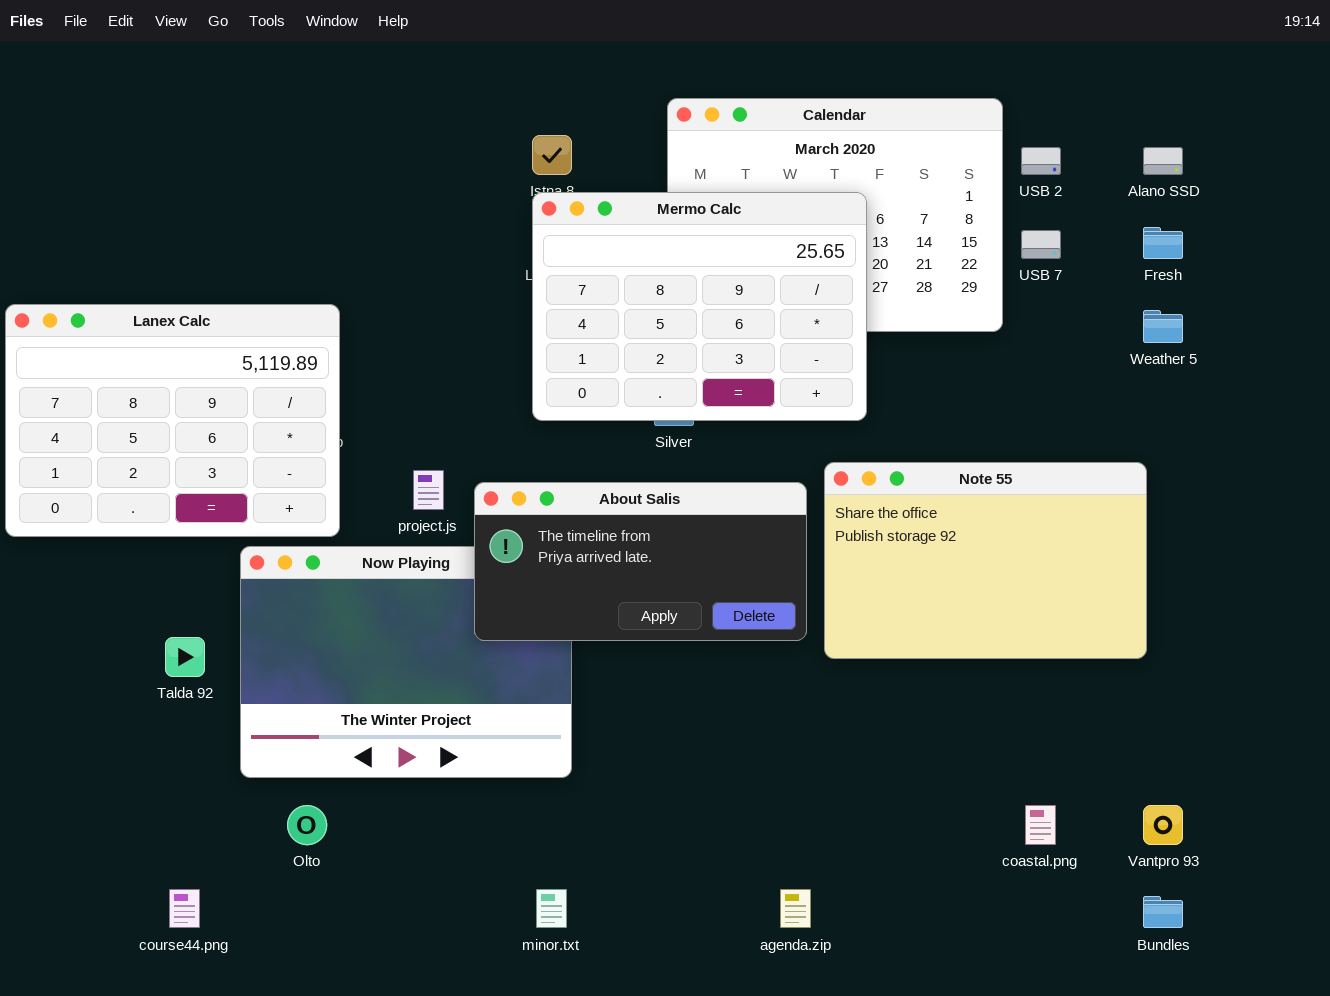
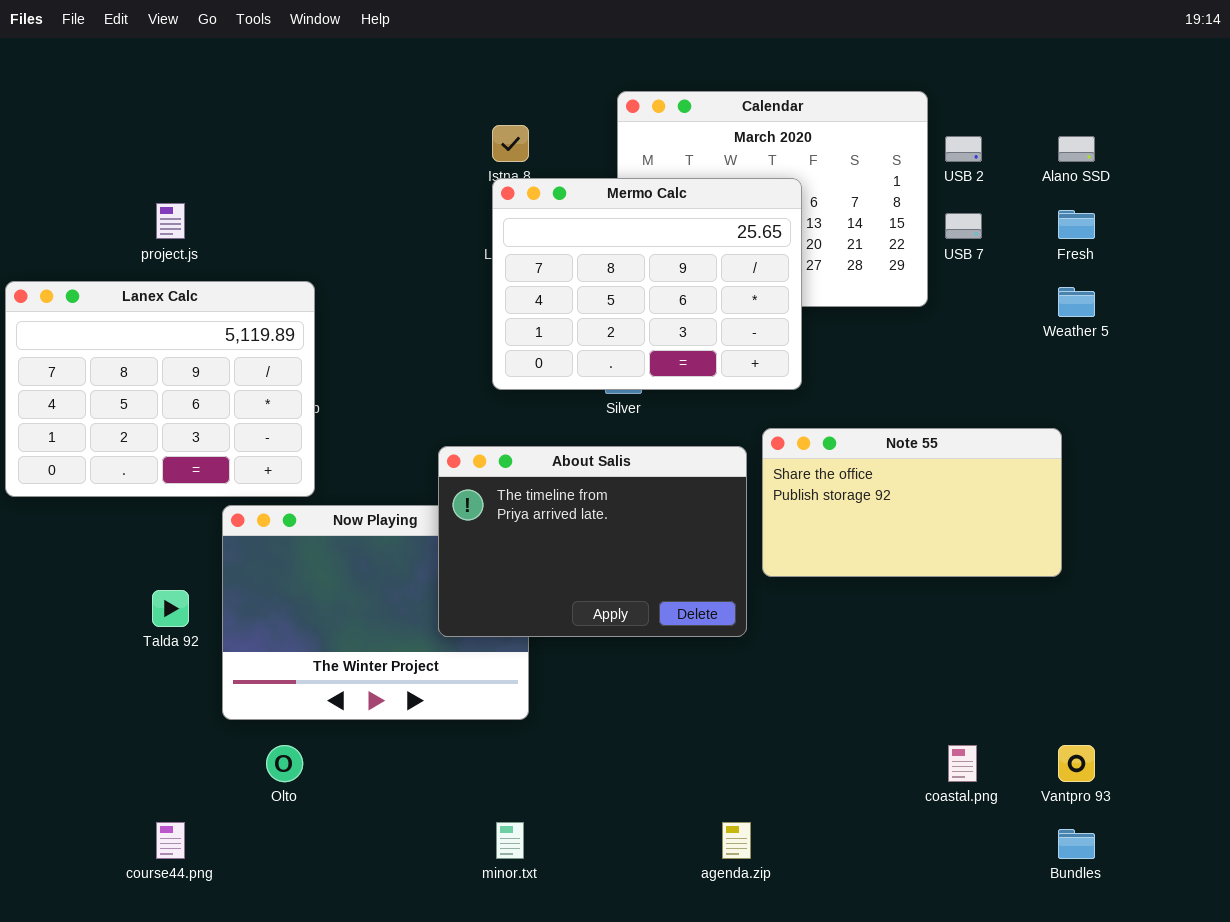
Note 55: [824,462,1147,659] -> [762,428,1062,577], resized
project.js: [413,470,444,510] -> [156,203,185,239], moved
About Salis: [474,482,807,641] -> [438,446,747,637], resized

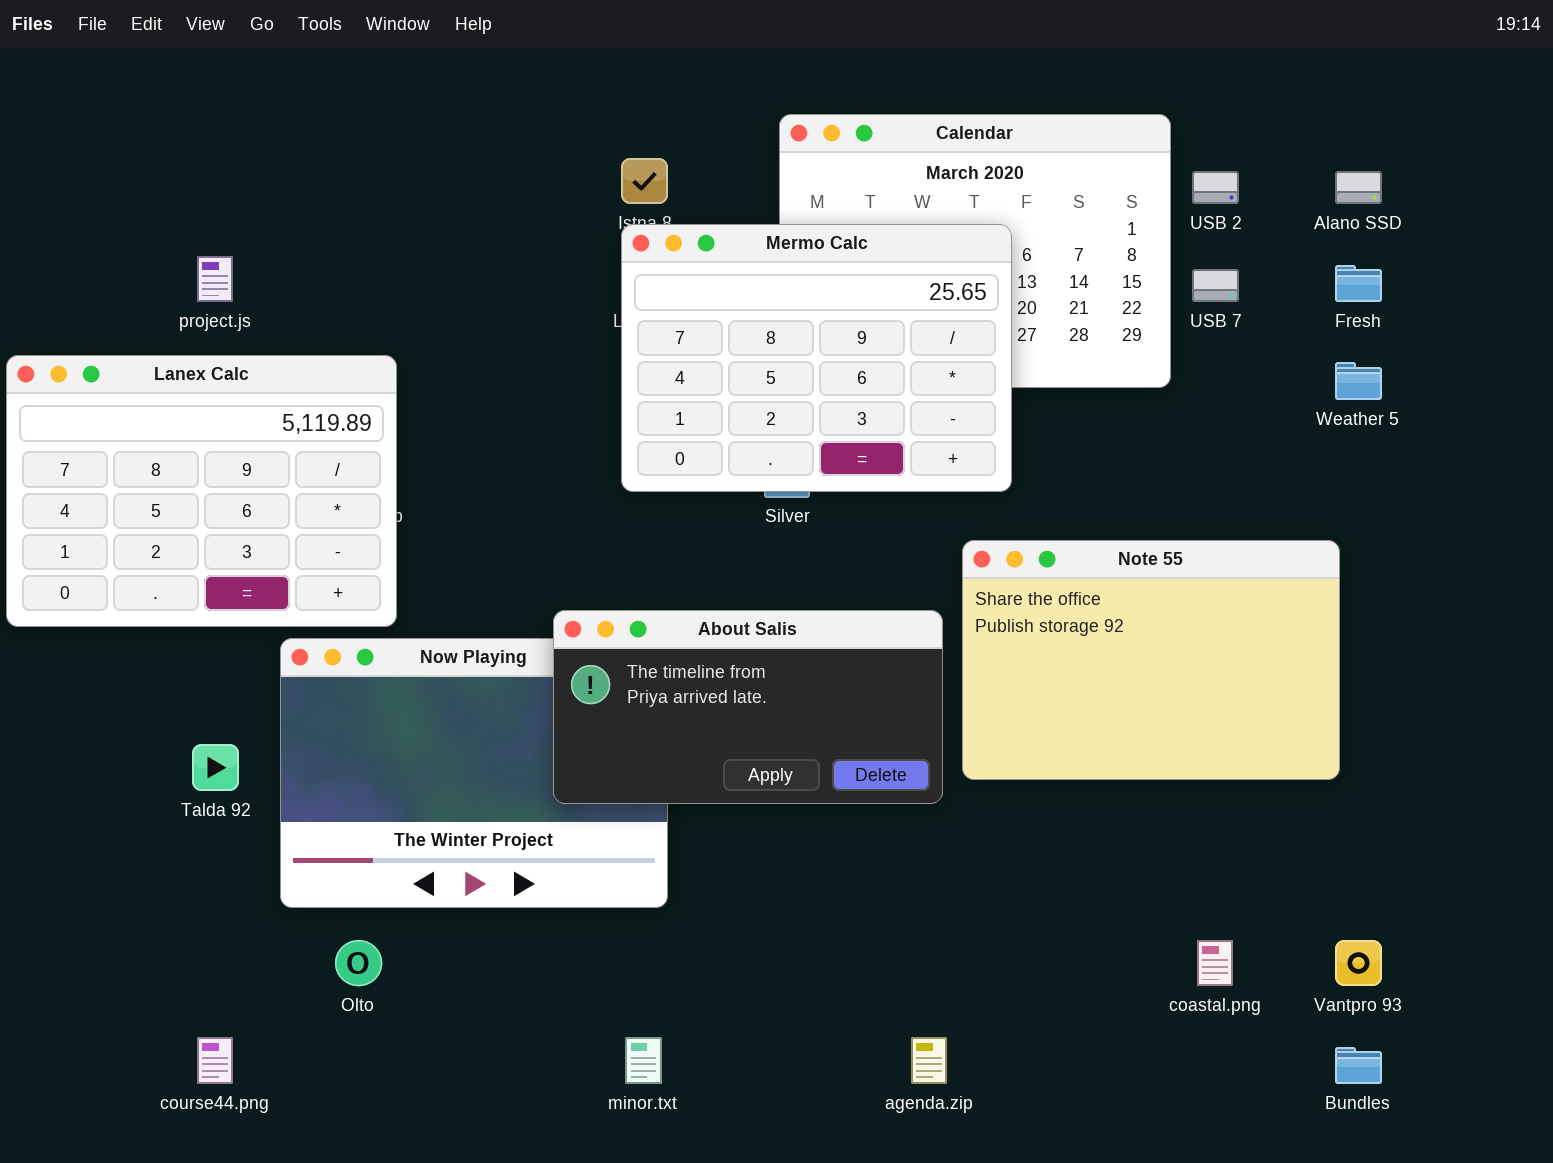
Note 55: [762,428,1062,577] -> [962,540,1340,780], resized
About Salis: [438,446,747,637] -> [553,610,943,804], resized

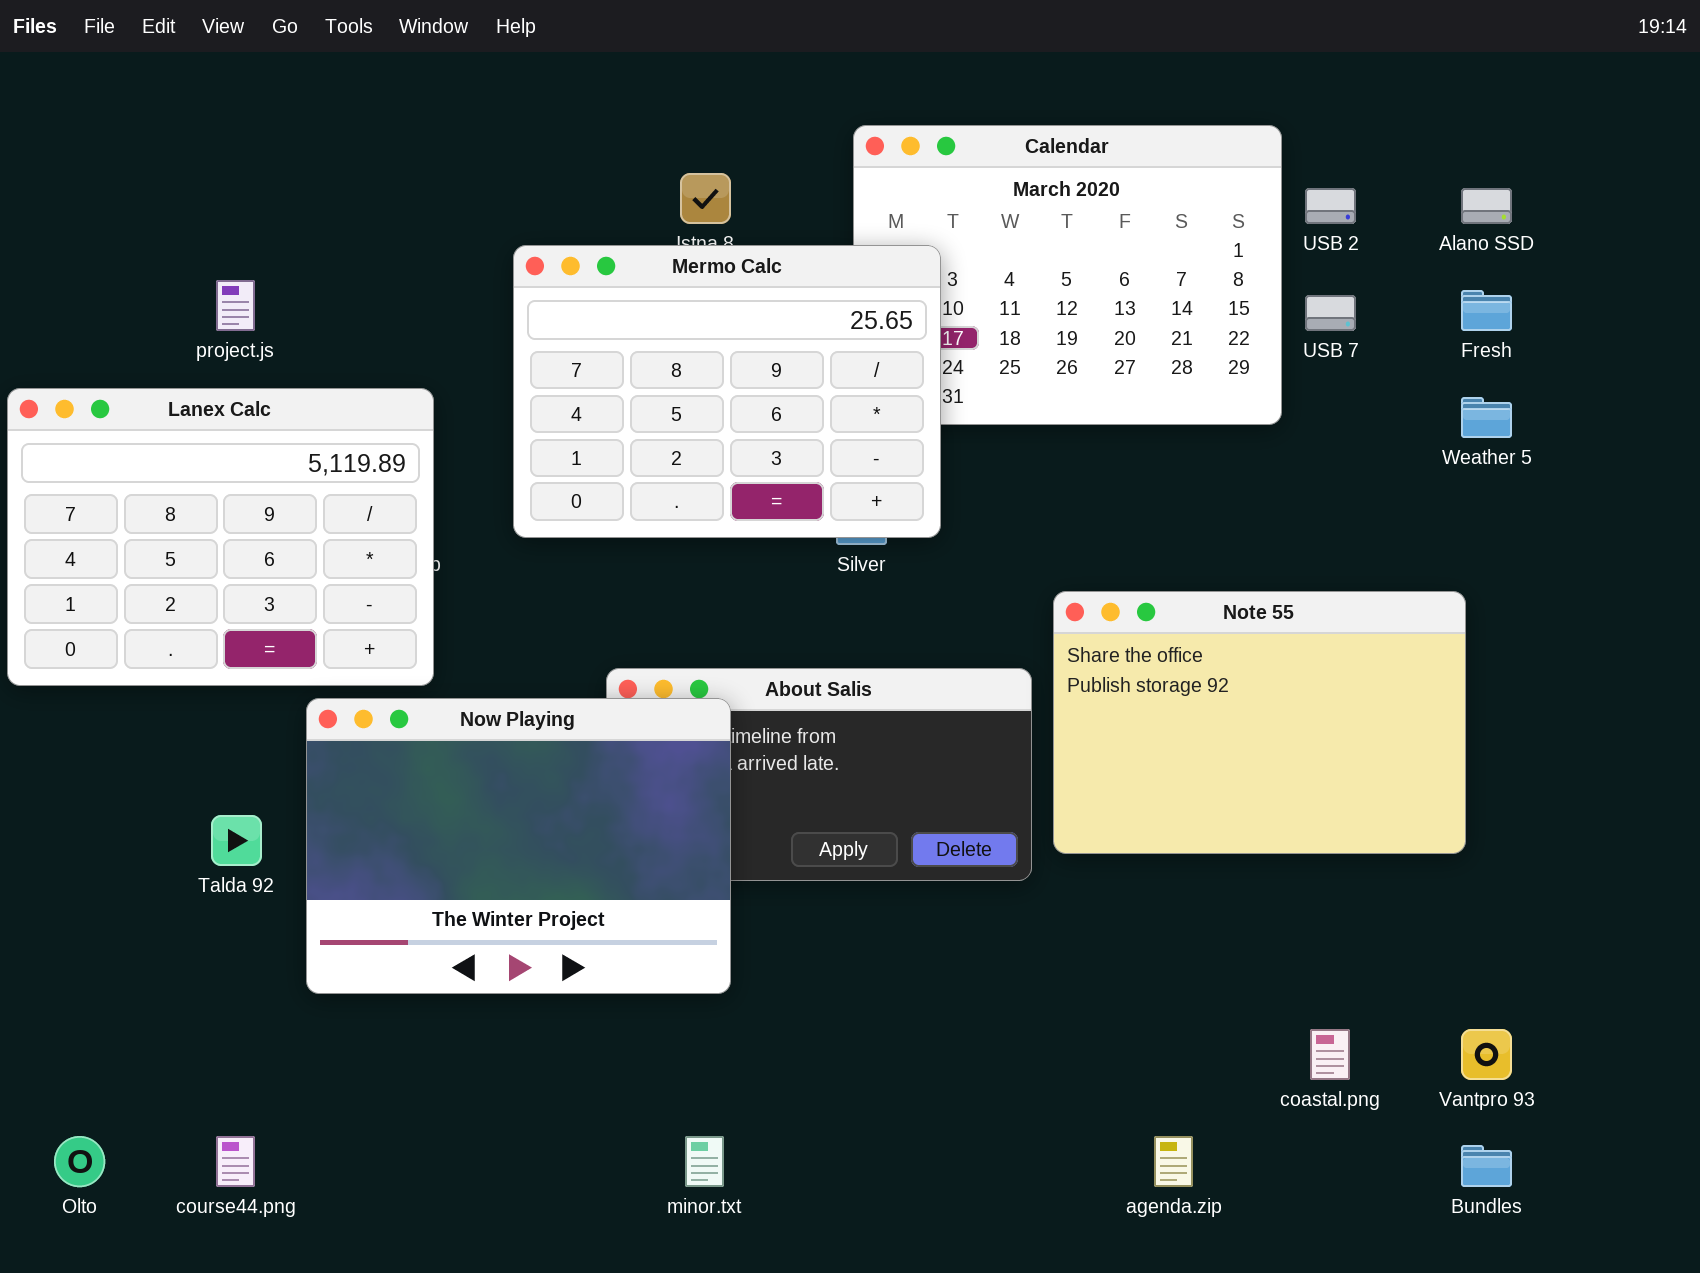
Mermo Calc: [621,224,1012,492] -> [513,245,941,538], moved
Now Playing: [280,638,668,908] -> [306,698,731,994], raised
Olto: [335,940,382,986] -> [54,1136,105,1187], moved
agenda.zip: [911,1037,947,1084] -> [1154,1136,1193,1187], moved

